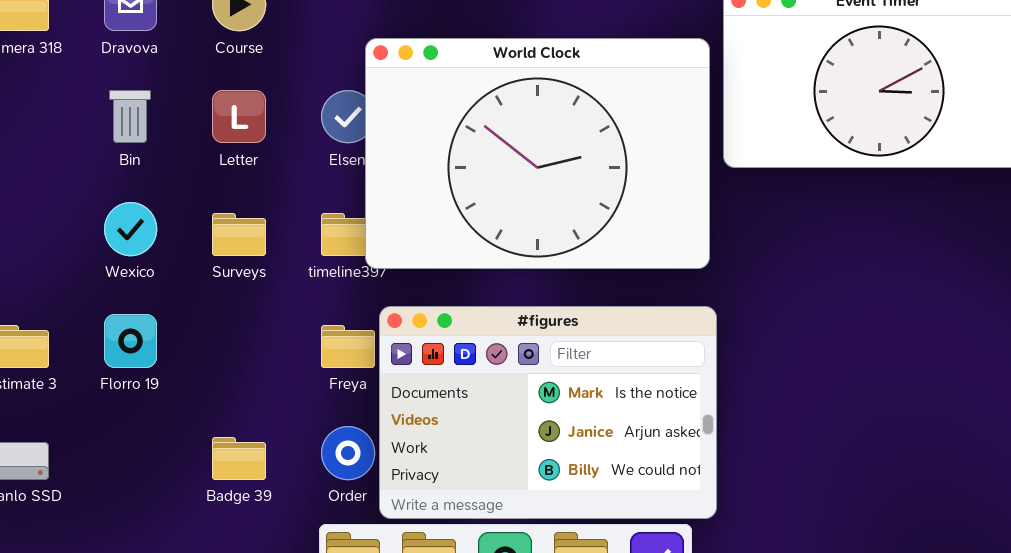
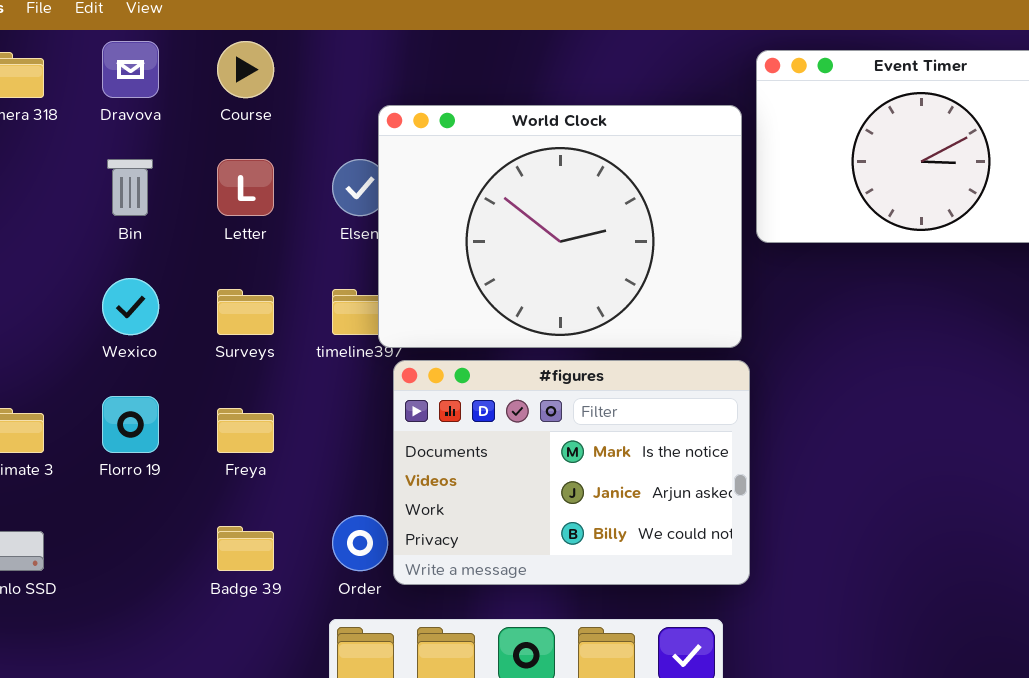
#figures: [379,306,717,519] -> [393,360,750,585], moved
Freya: [321,325,375,368] -> [217,408,274,453], moved

